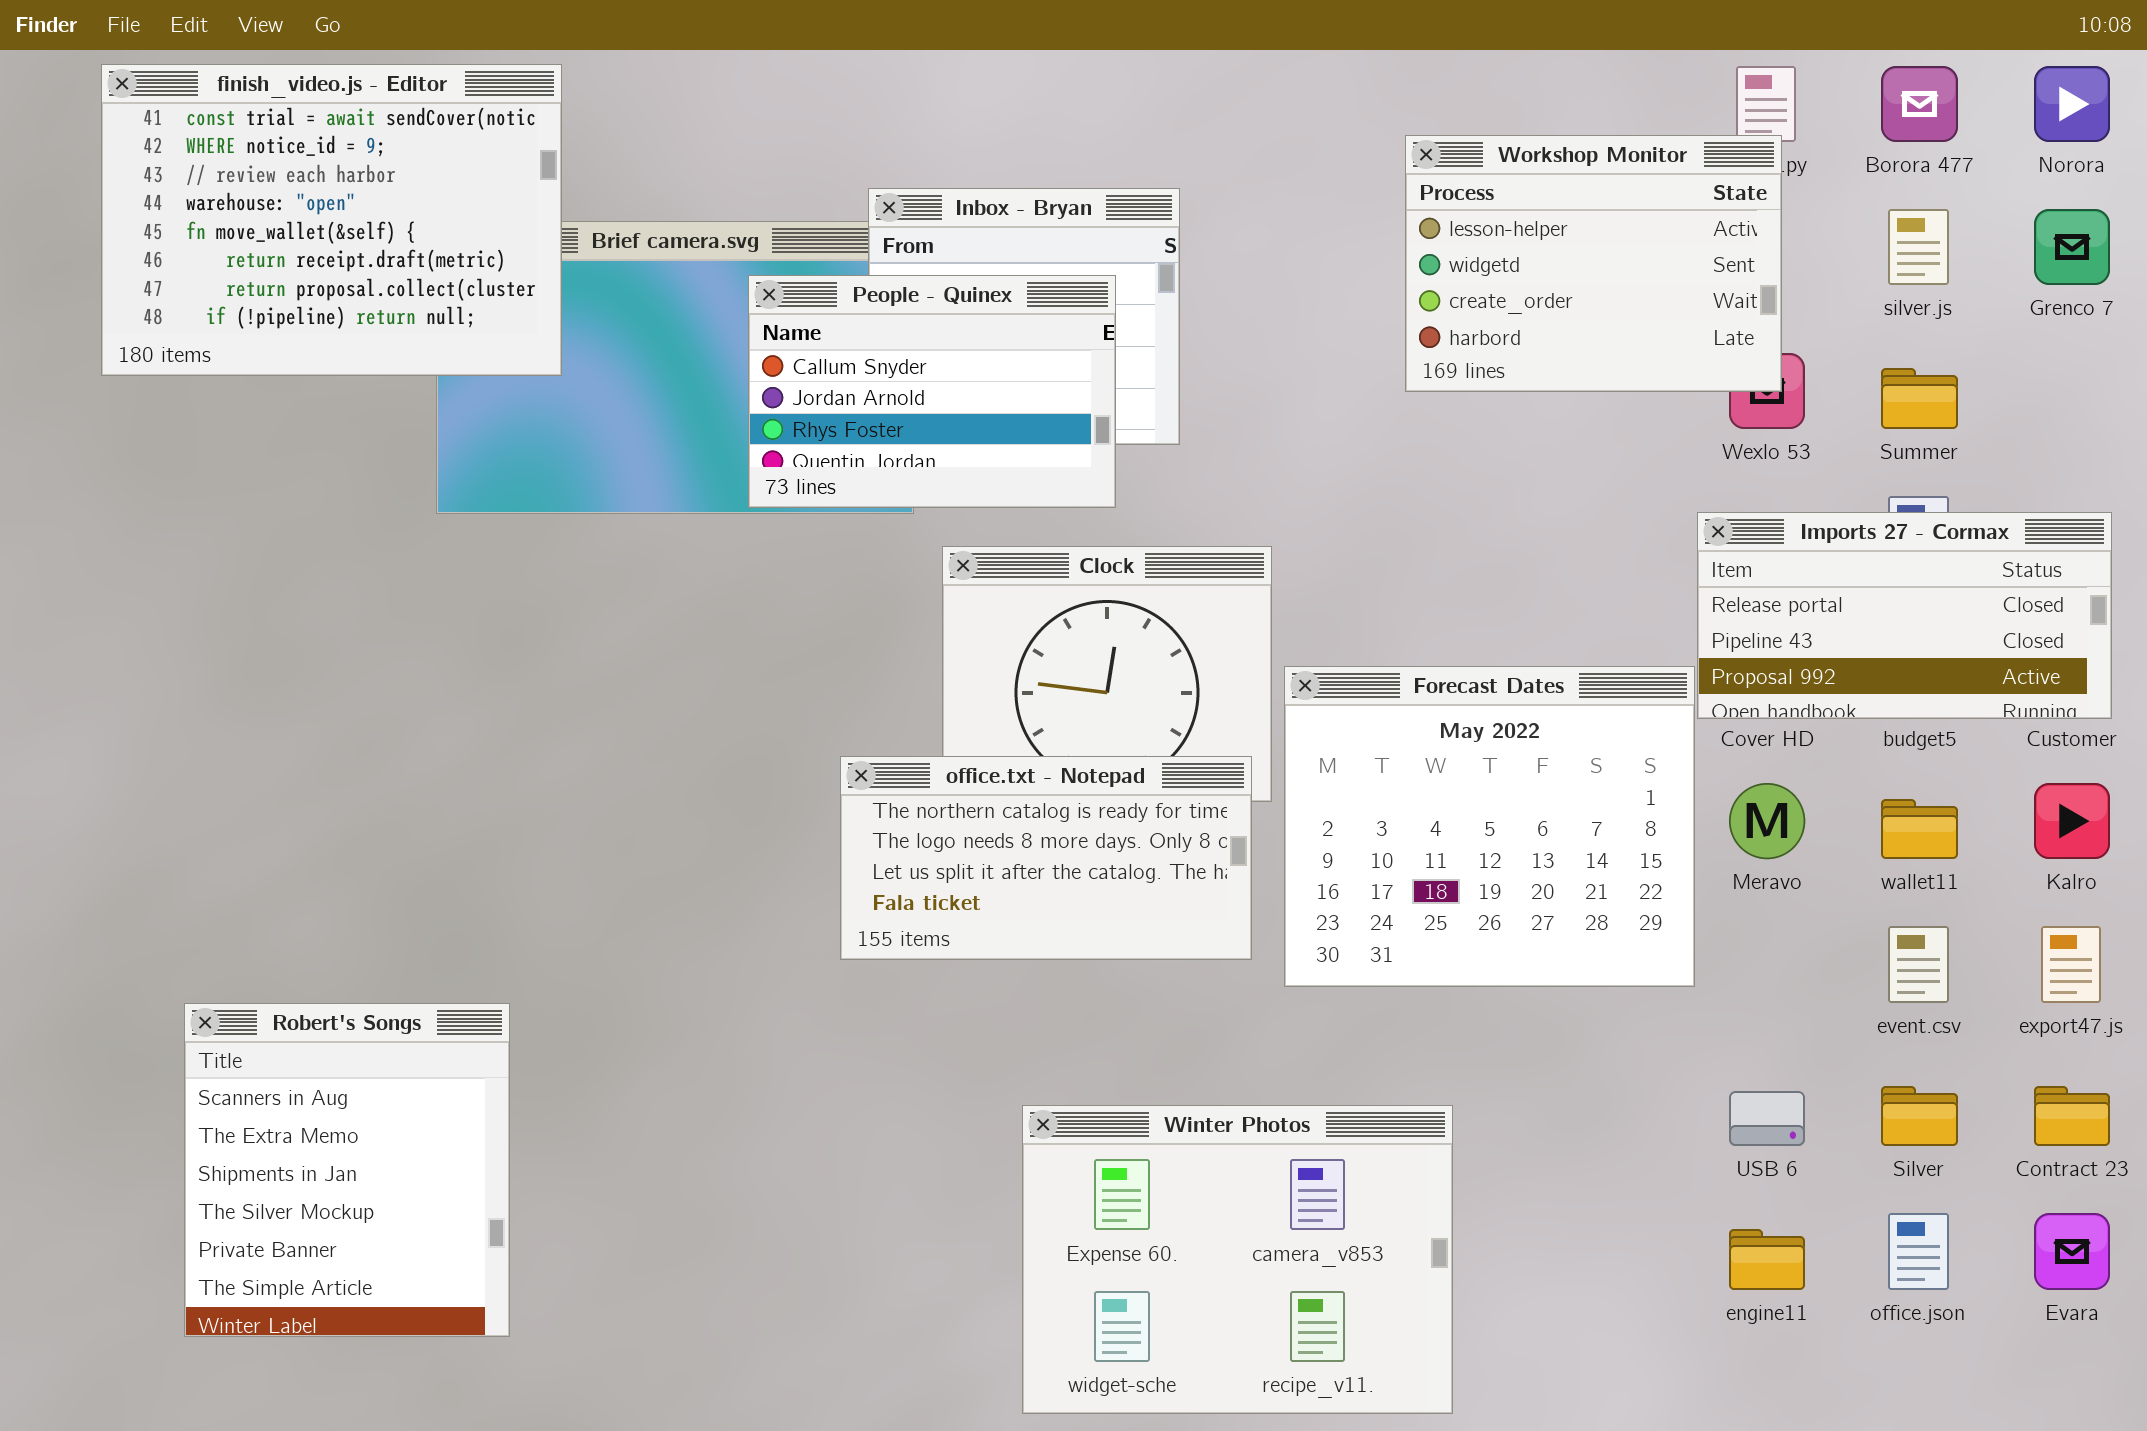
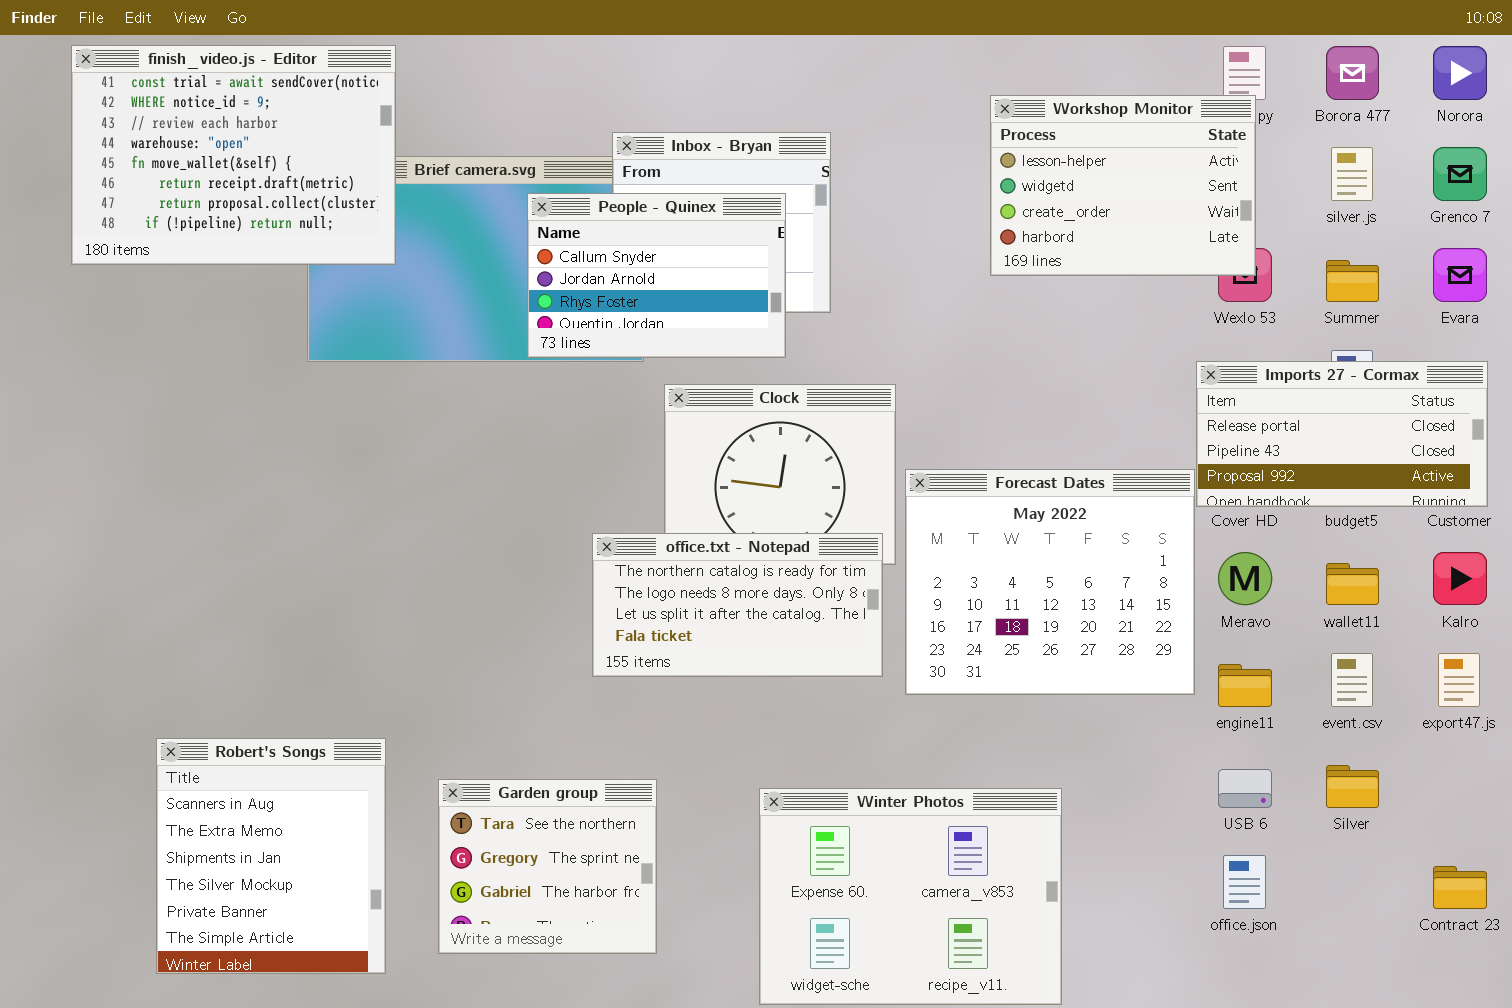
Robert's Songs: [184,1003,510,1337] -> [156,738,386,974], moved
Contract 23: [2034,1086,2110,1146] -> [1433,866,1487,909], moved
Garden group: none -> [438,779,657,954], opened
Winter Photos: [1022,1105,1453,1414] -> [759,788,1062,1005], moved
office.json: [1888,1213,1949,1290] -> [1223,855,1266,909], moved
Evara: [2034,1213,2110,1290] -> [1433,248,1487,302], moved
engine11: [1729,1229,1805,1290] -> [1218,664,1272,707], moved

